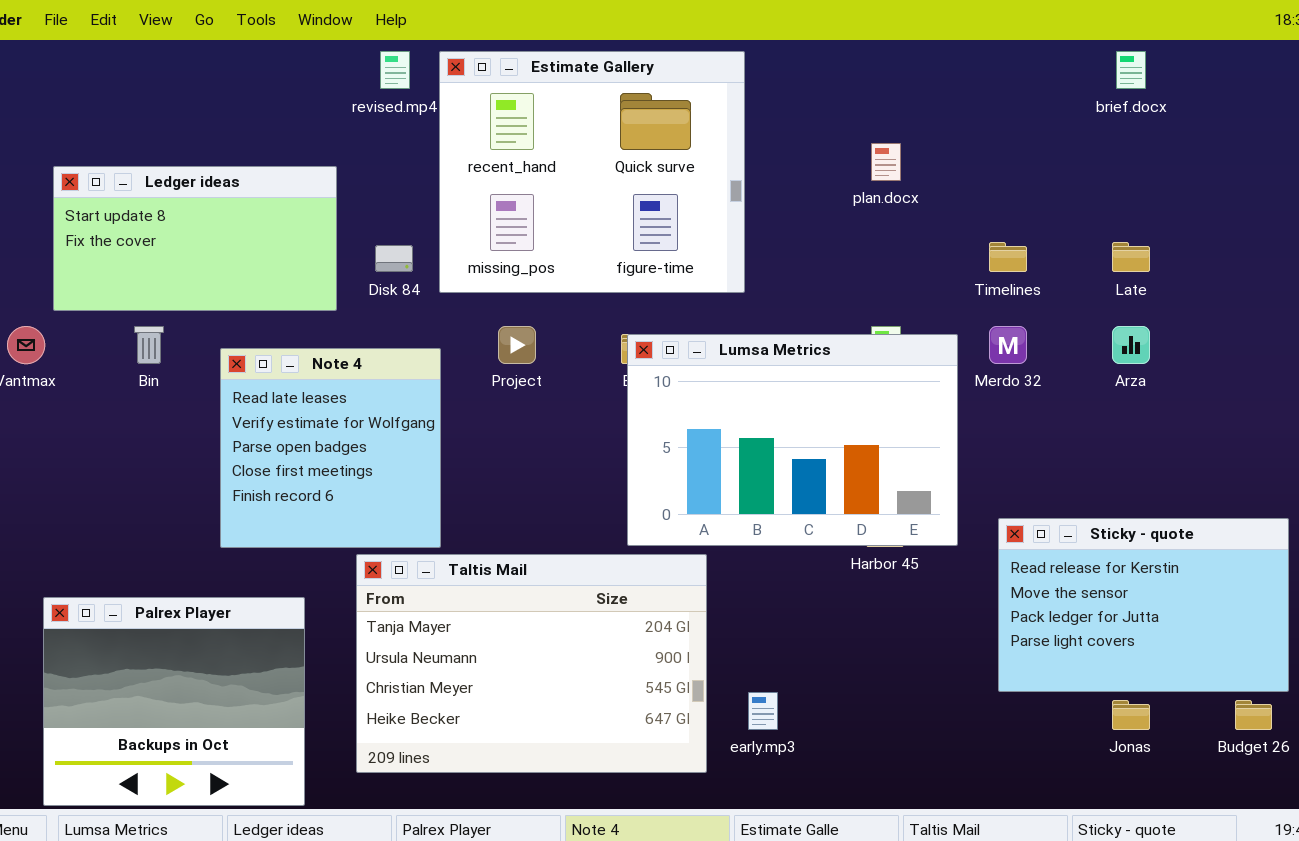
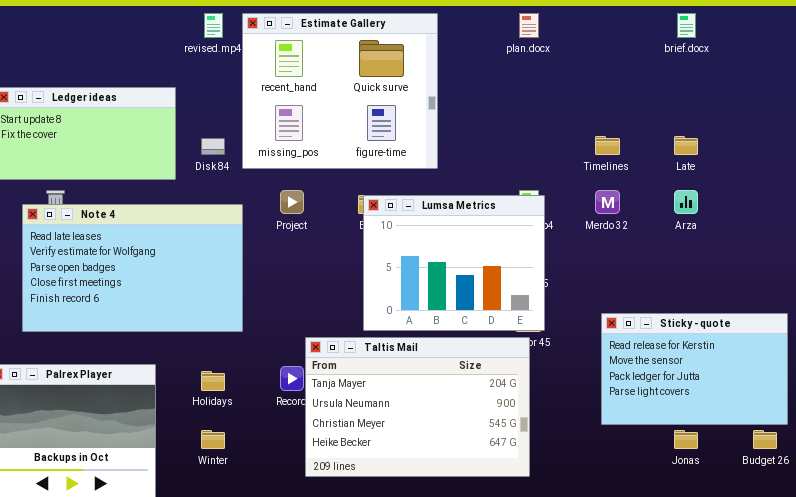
plan.docx: [871,143,901,181] -> [519,13,539,38], moved
Lumsa Metrics: [627,334,958,546] -> [363,195,545,331], resized
Note 4: [220,348,441,548] -> [22,204,243,332], resized
Taltis Mail: [356,554,707,773] -> [305,337,530,477], moved

